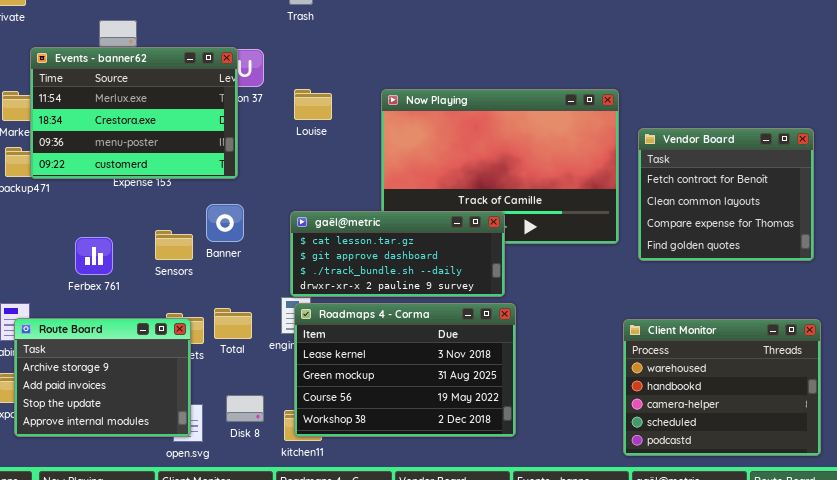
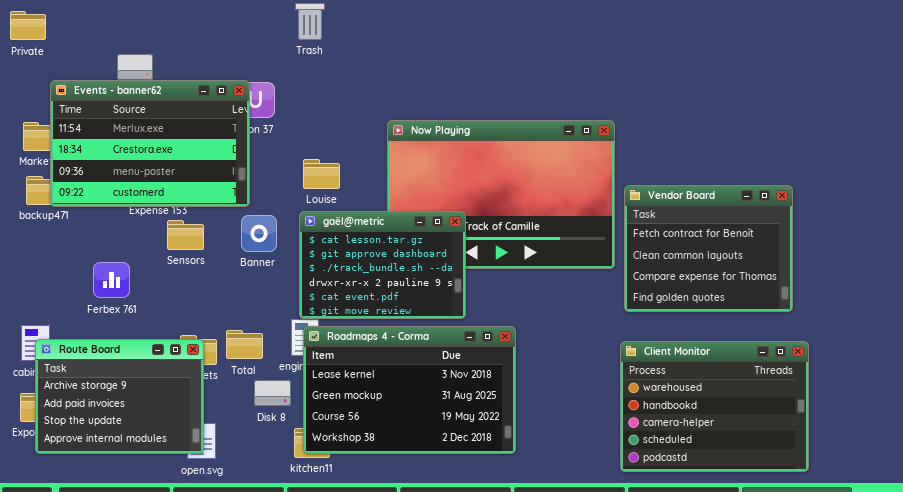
Louise: [294,89,332,120] -> [303,159,340,189], moved
Vendor Board: [638,128,814,261] -> [624,185,793,312], moved
Banner: [206,204,244,242] -> [241,215,277,252], moved
gaël@metric: [290,211,505,297] -> [299,211,466,319], resized
Sensors: [155,230,193,260] -> [167,220,204,250], moved
Disk 8: [226,395,264,422] -> [254,380,291,406], moved

